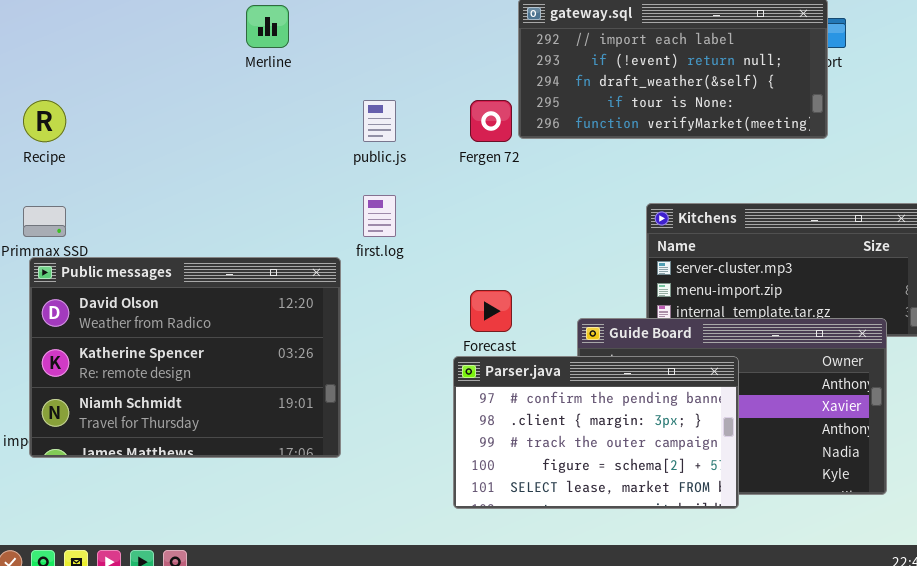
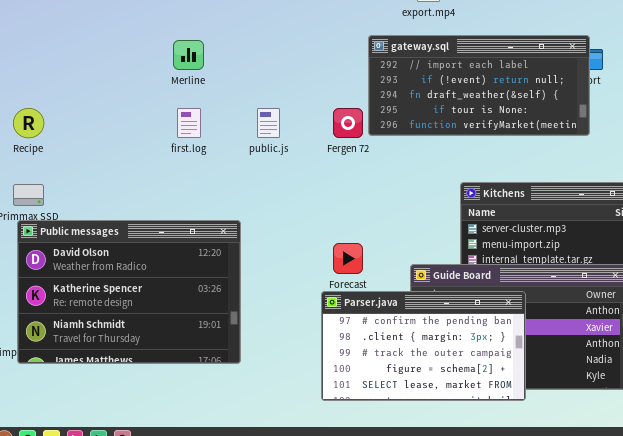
first.log: [363,195,396,237] -> [177,108,201,138], moved

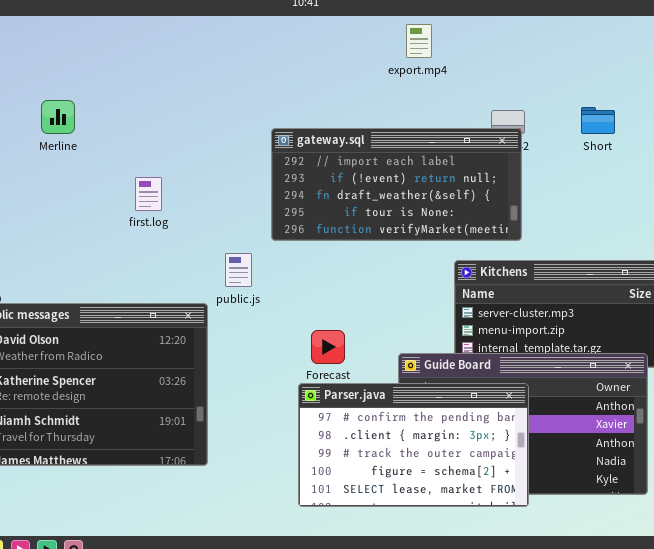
gateway.sql: [368,35,590,136] -> [271,128,522,241], moved
Merline: [173,40,204,70] -> [41,100,75,134], moved
public.js: [257,108,280,138] -> [225,253,252,287], moved

